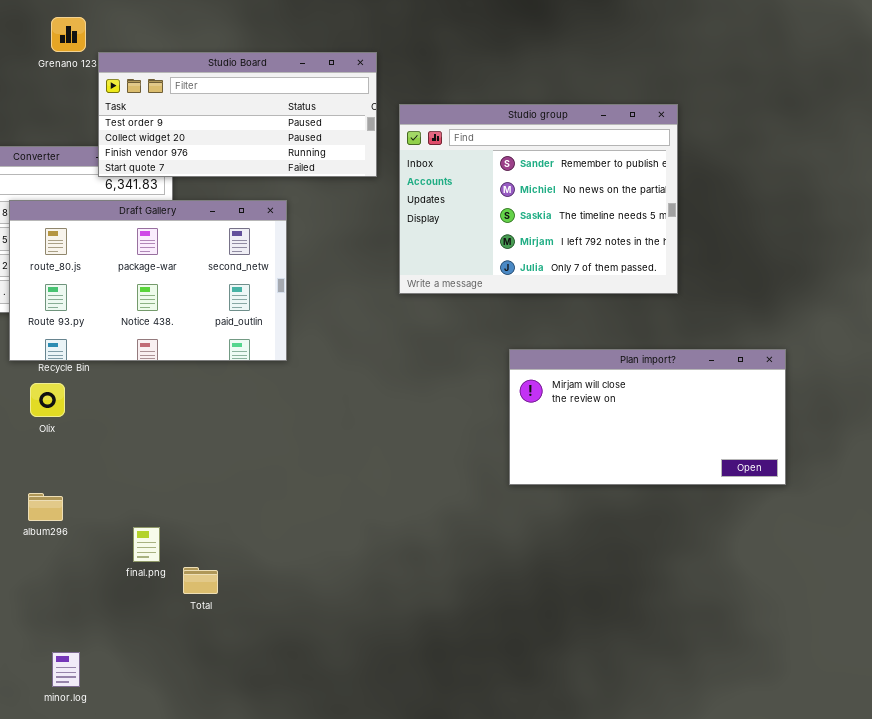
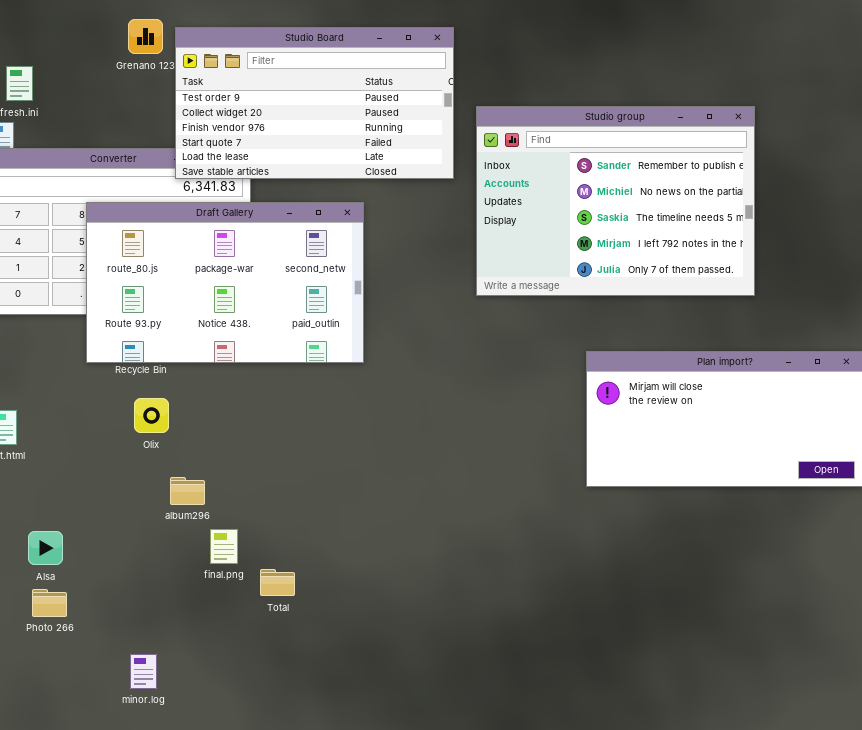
Studio Board: [98,52,377,177] -> [175,27,454,179], resized
Olix: [30,383,65,417] -> [134,398,169,433], moved
album296: [28,493,63,521] -> [170,477,205,505], moved

